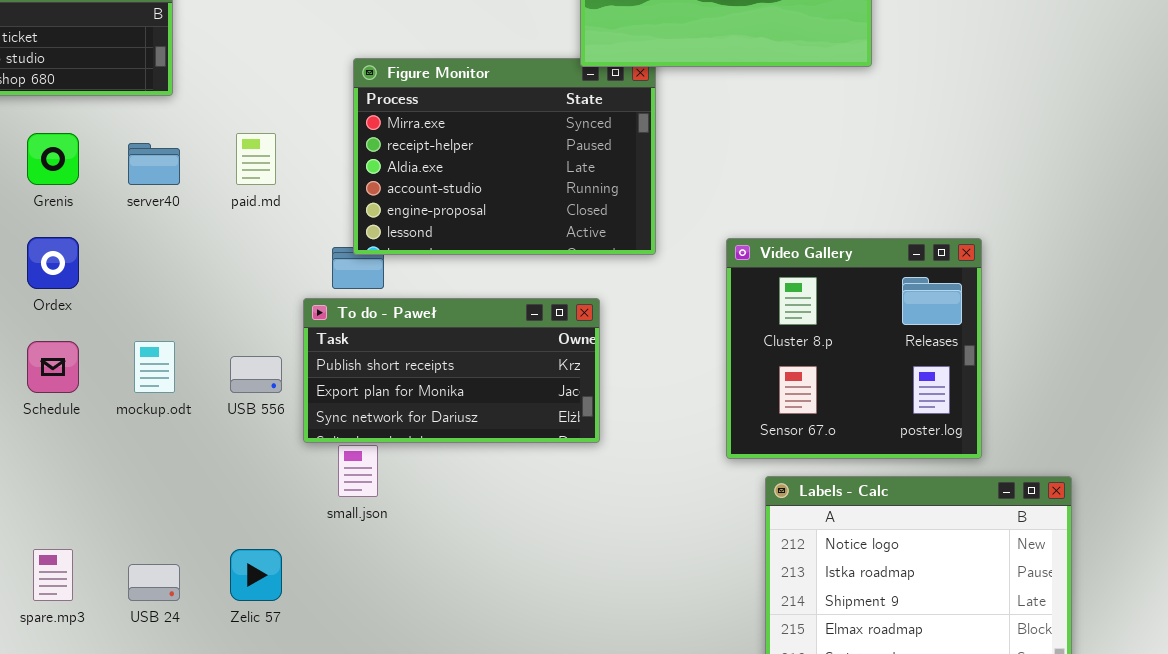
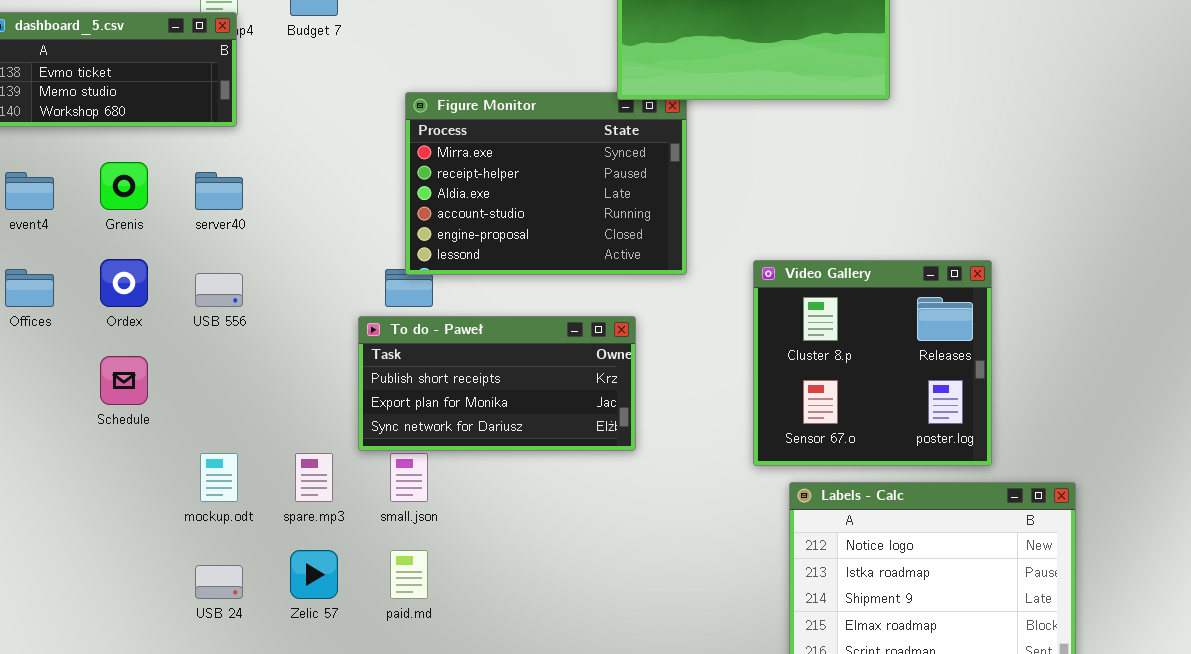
paid.md: [236,133,276,185] -> [390,550,428,599], moved
mockup.odt: [134,341,175,393] -> [200,453,238,502], moved
USB 556: [230,356,282,393] -> [195,273,243,307], moved
spare.mp3: [33,549,73,601] -> [295,453,333,502], moved

